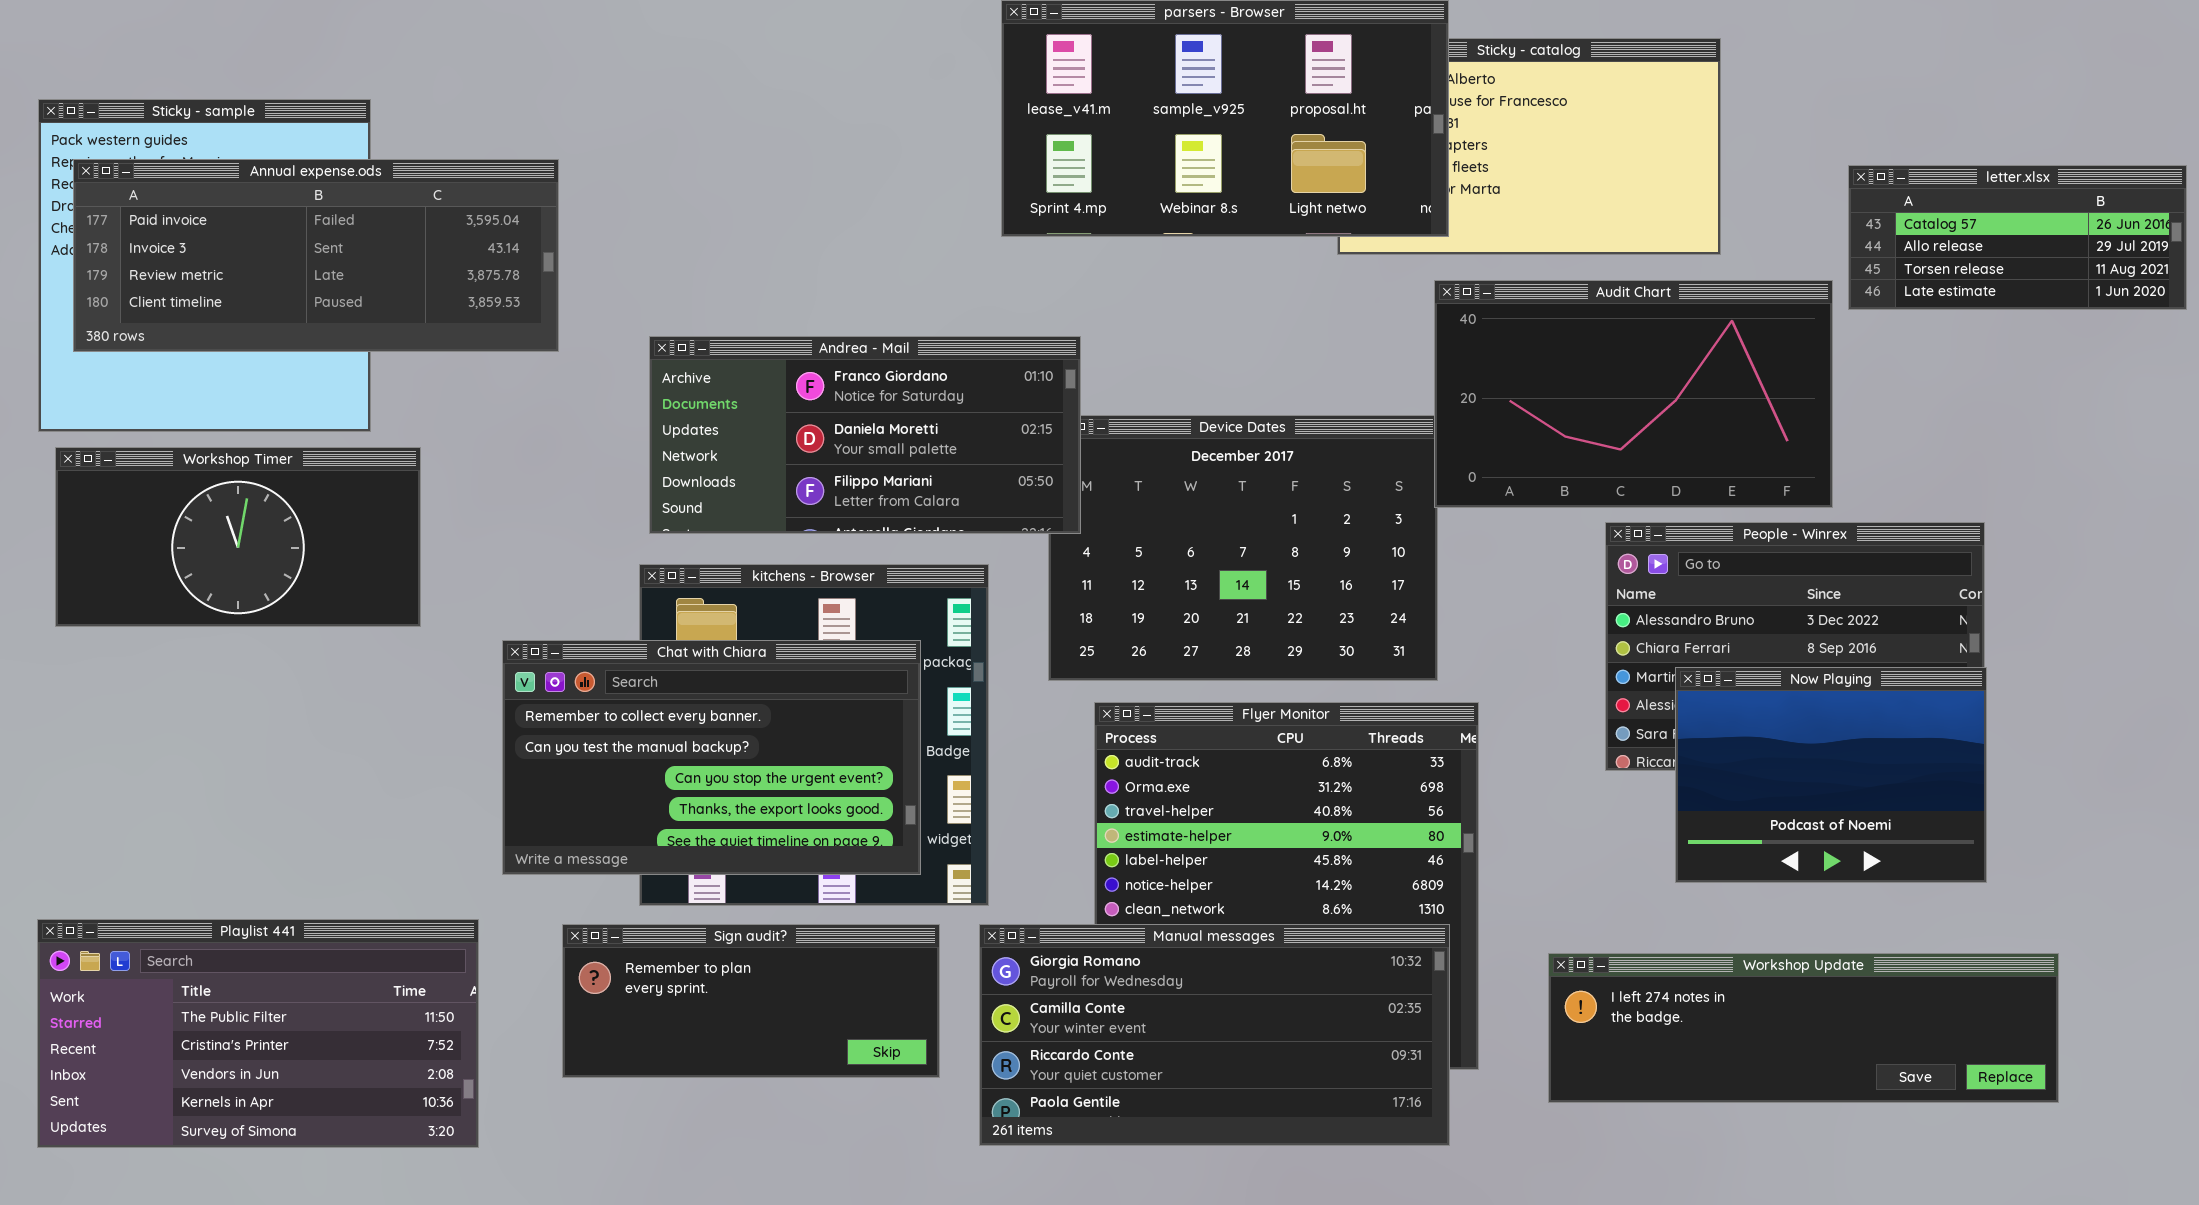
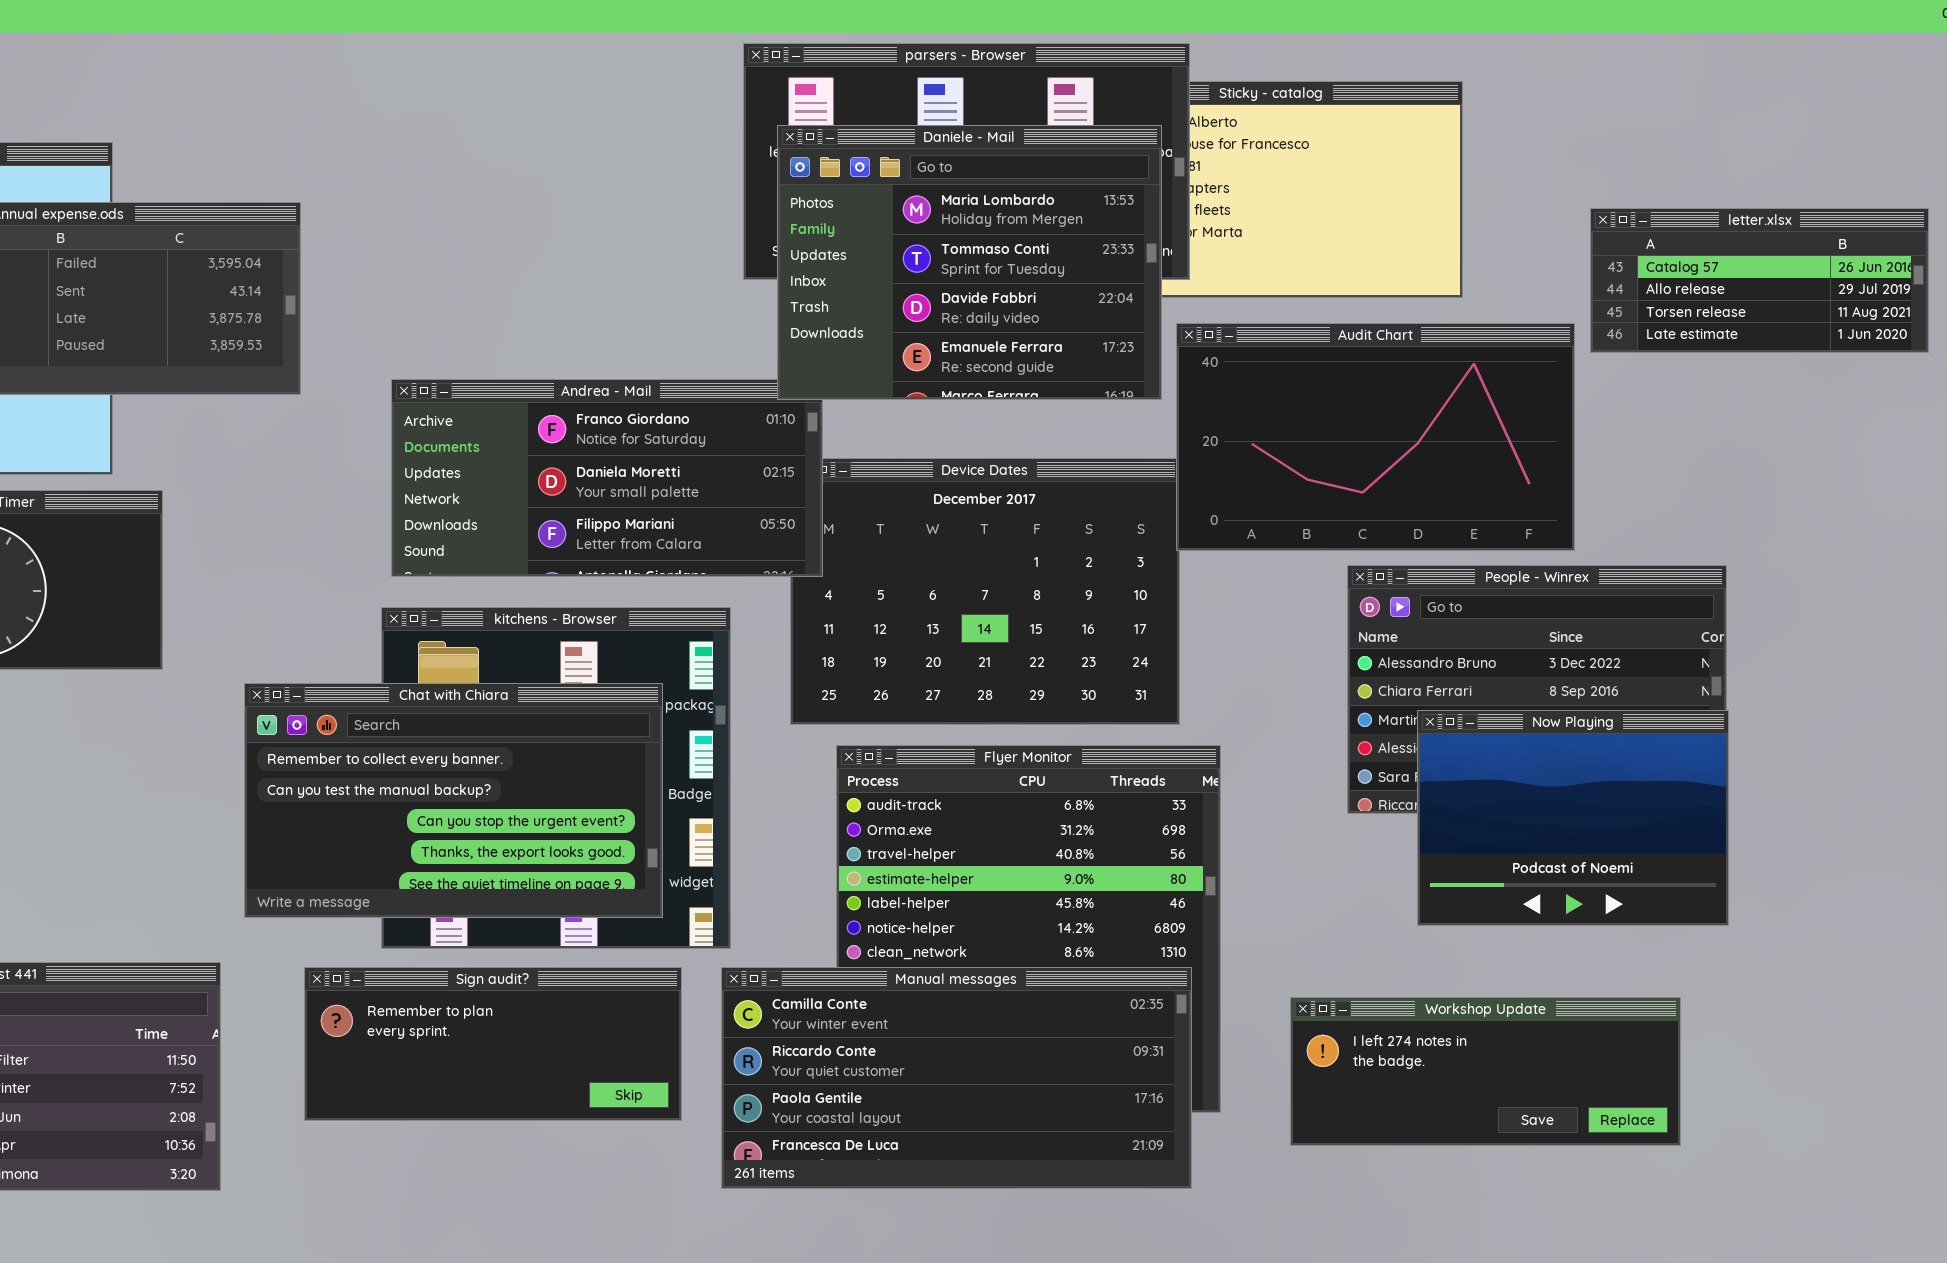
Daniele - Mail: none -> [777,125,1162,400], opened
Manual messages: [979,924,1450,1146] -> [721,967,1192,1189], scrolled down 1 row
Workshop Update: [1548,953,2059,1103] -> [1290,997,1681,1146], resized

